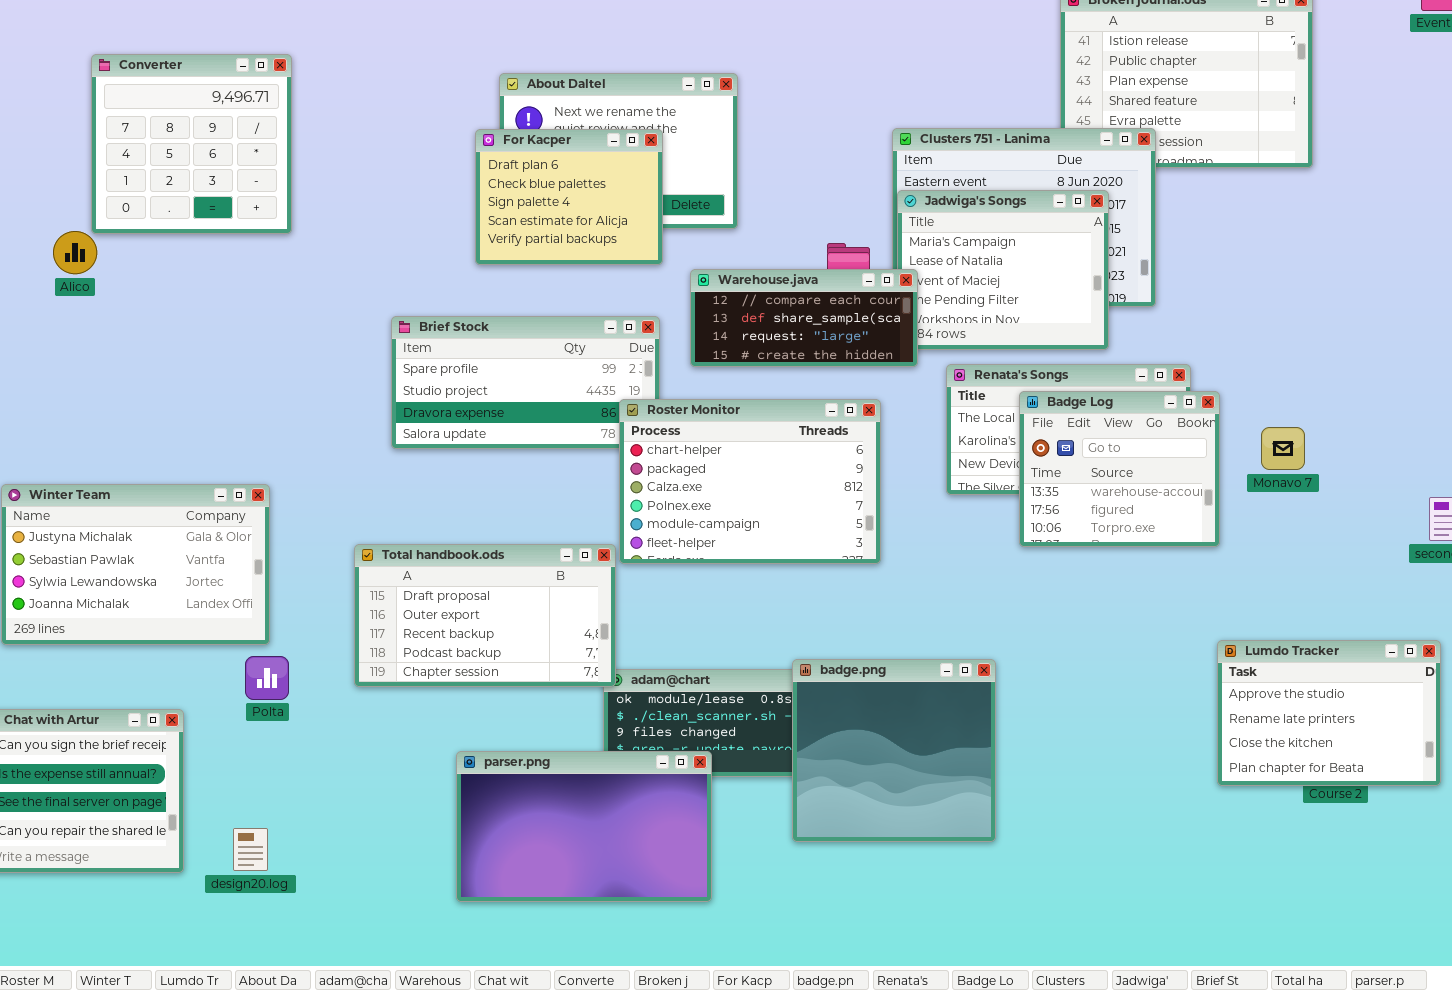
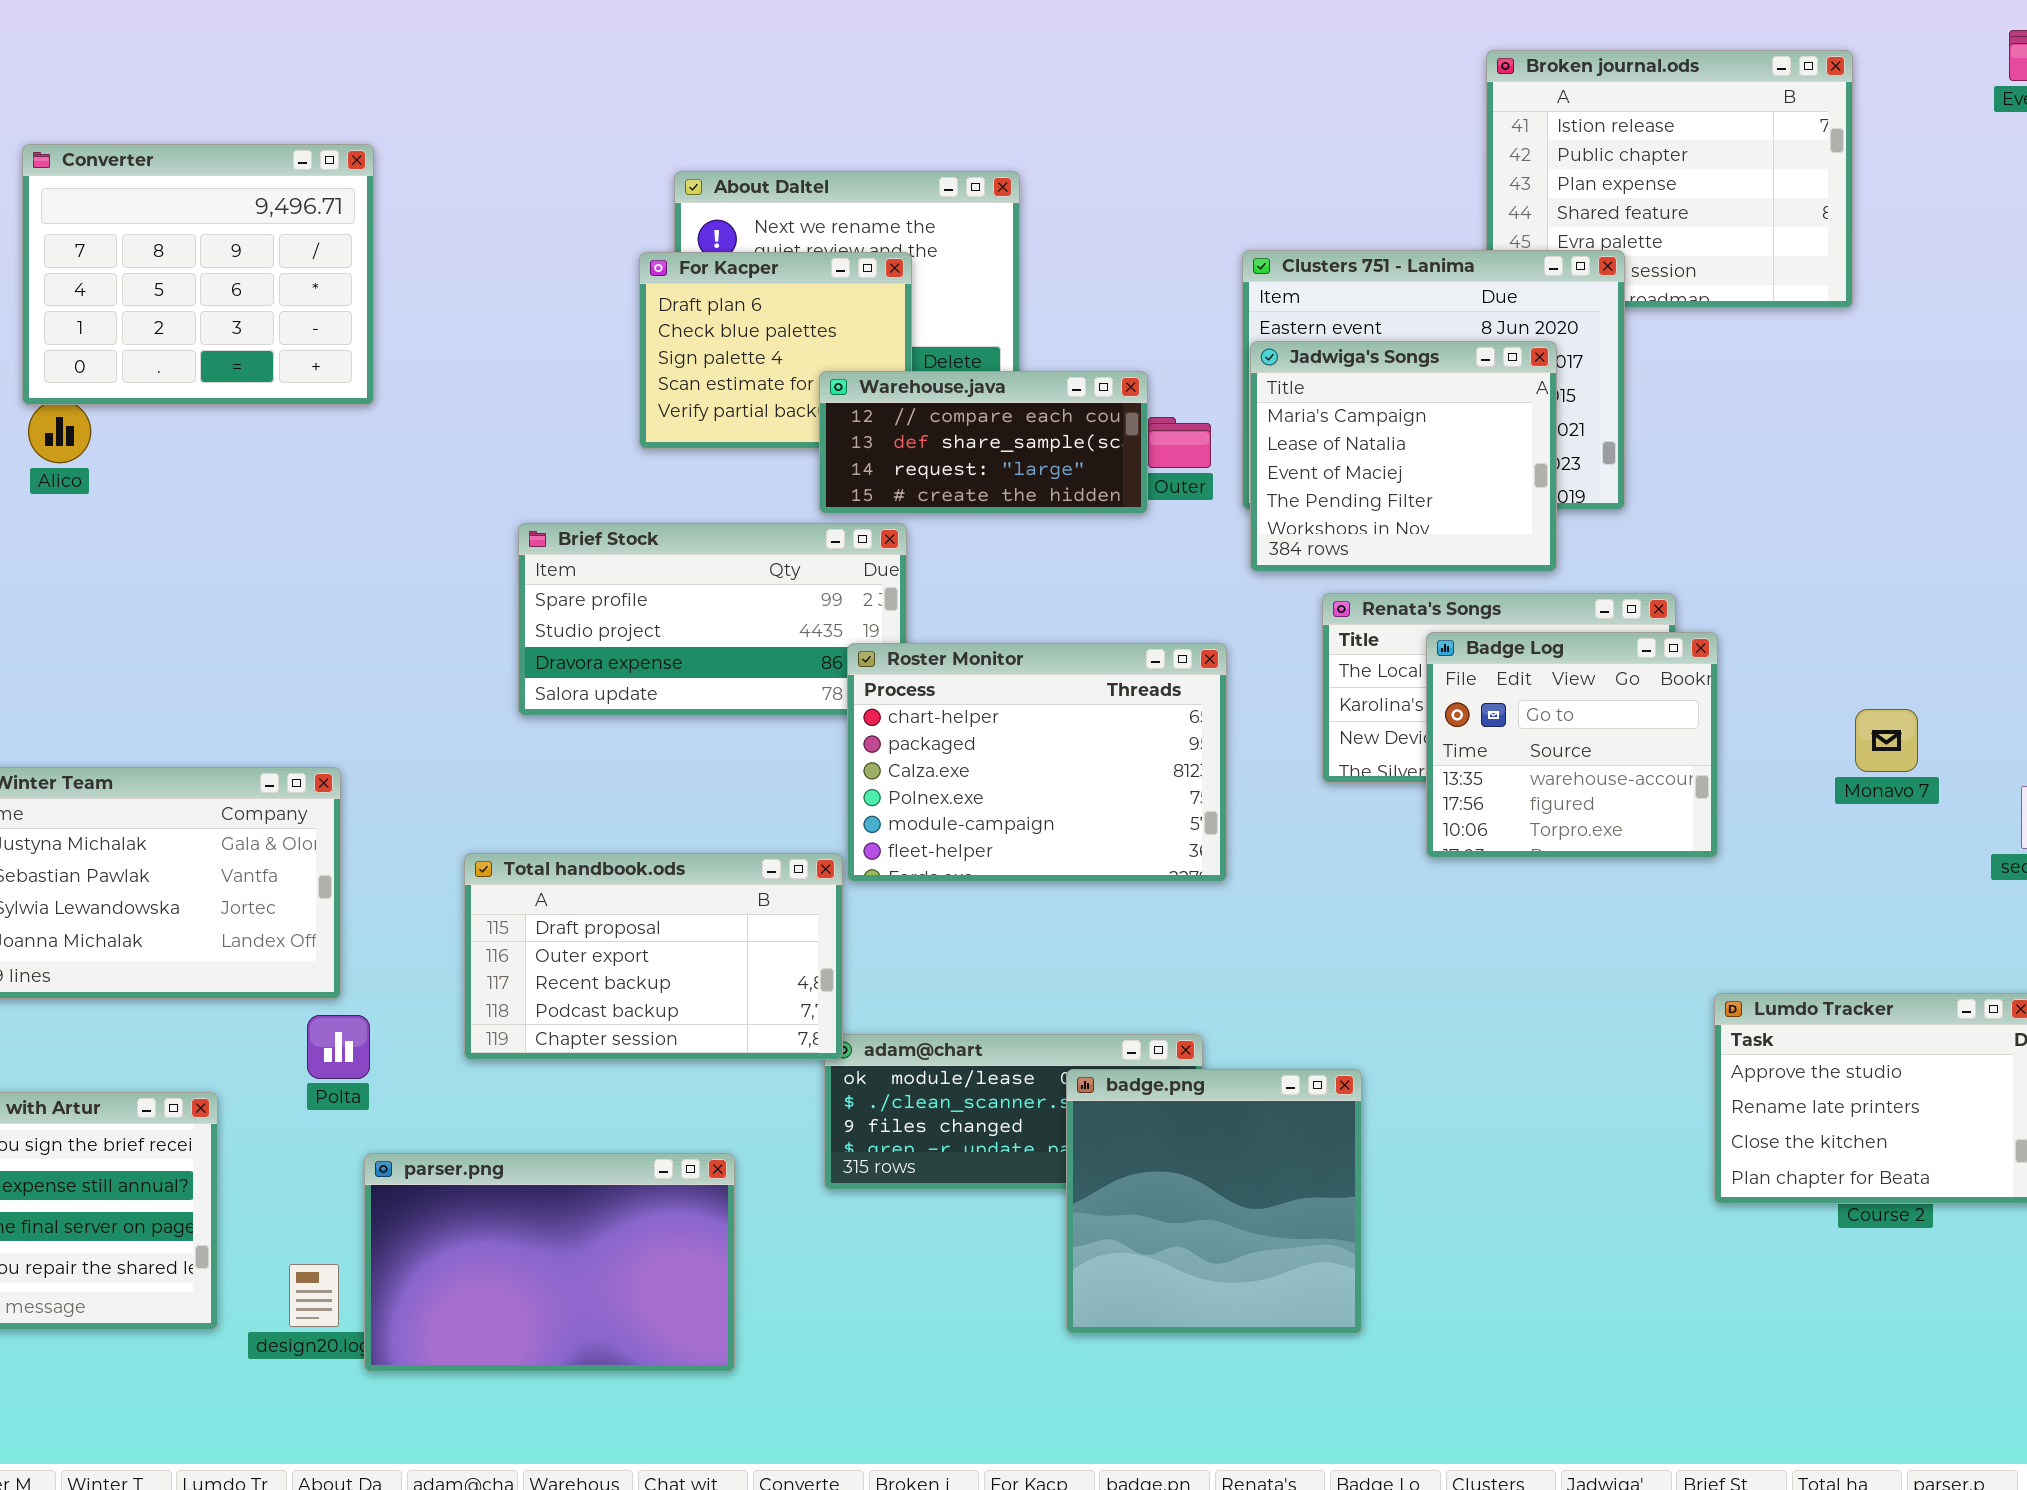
Converter: [91,54,292,234] -> [22,144,374,405], resized
Warehouse.java: [690,269,918,367] -> [819,371,1148,514], moved
Monavo 7: [1261,427,1305,470] -> [1855,709,1918,772], moved
badge.png: [792,659,996,842] -> [1066,1069,1362,1334], moved
parser.png: [456,751,712,902] -> [364,1153,735,1372], moved

